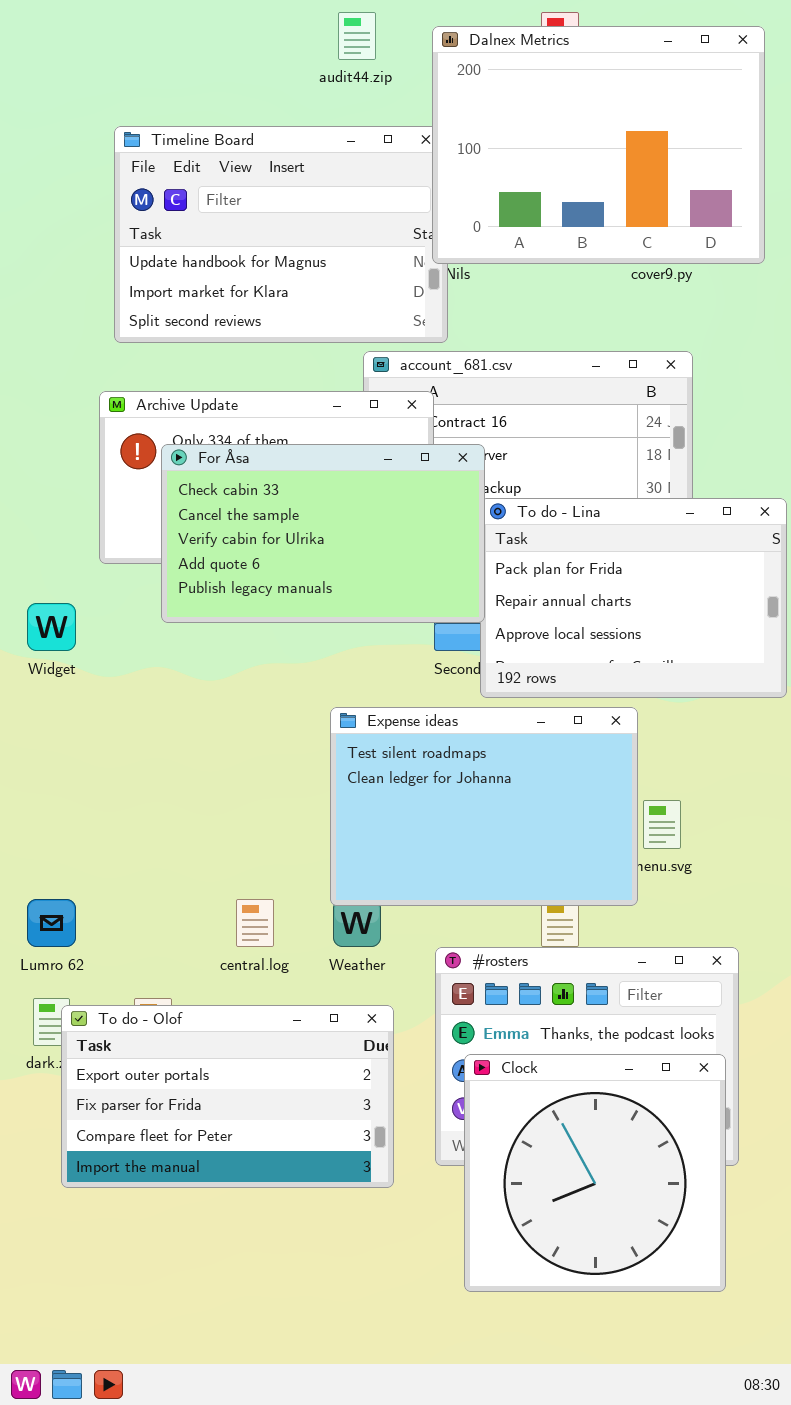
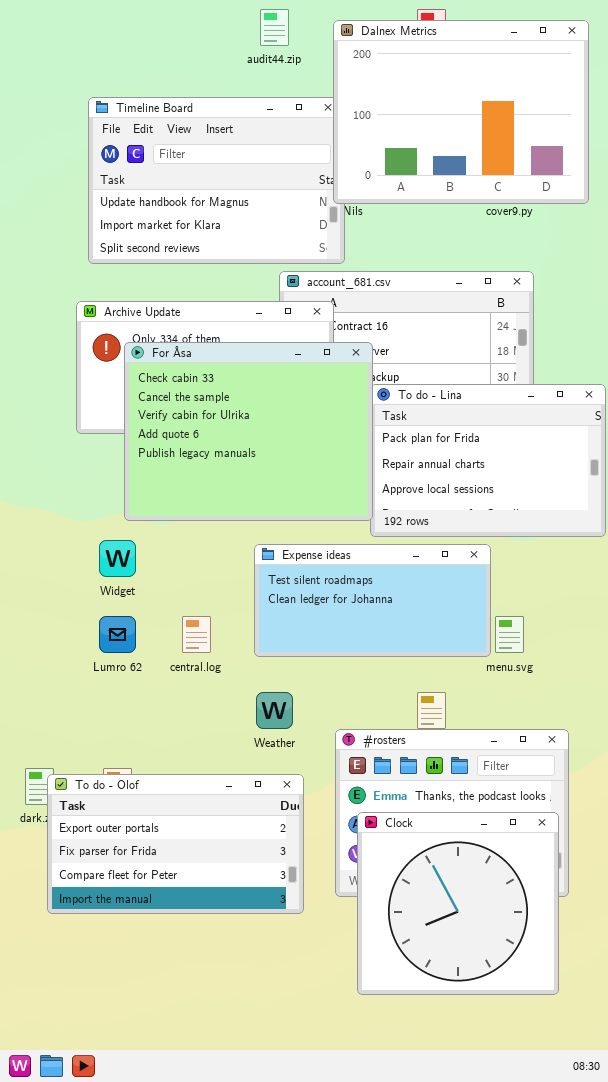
For Åsa: [161,444,485,623] -> [124,342,373,521], resized
Widget: [27,603,76,651] -> [99,540,136,577], moved
Expense ideas: [330,707,638,906] -> [254,544,491,657], resized
Lumro 62: [27,899,76,947] -> [99,616,136,653], moved
central.log: [236,899,274,947] -> [182,616,211,653], moved

